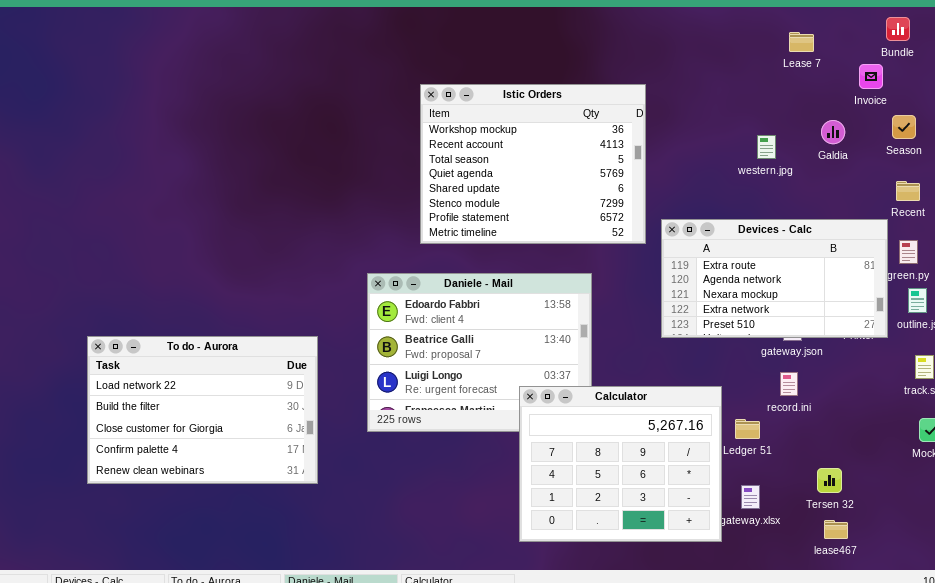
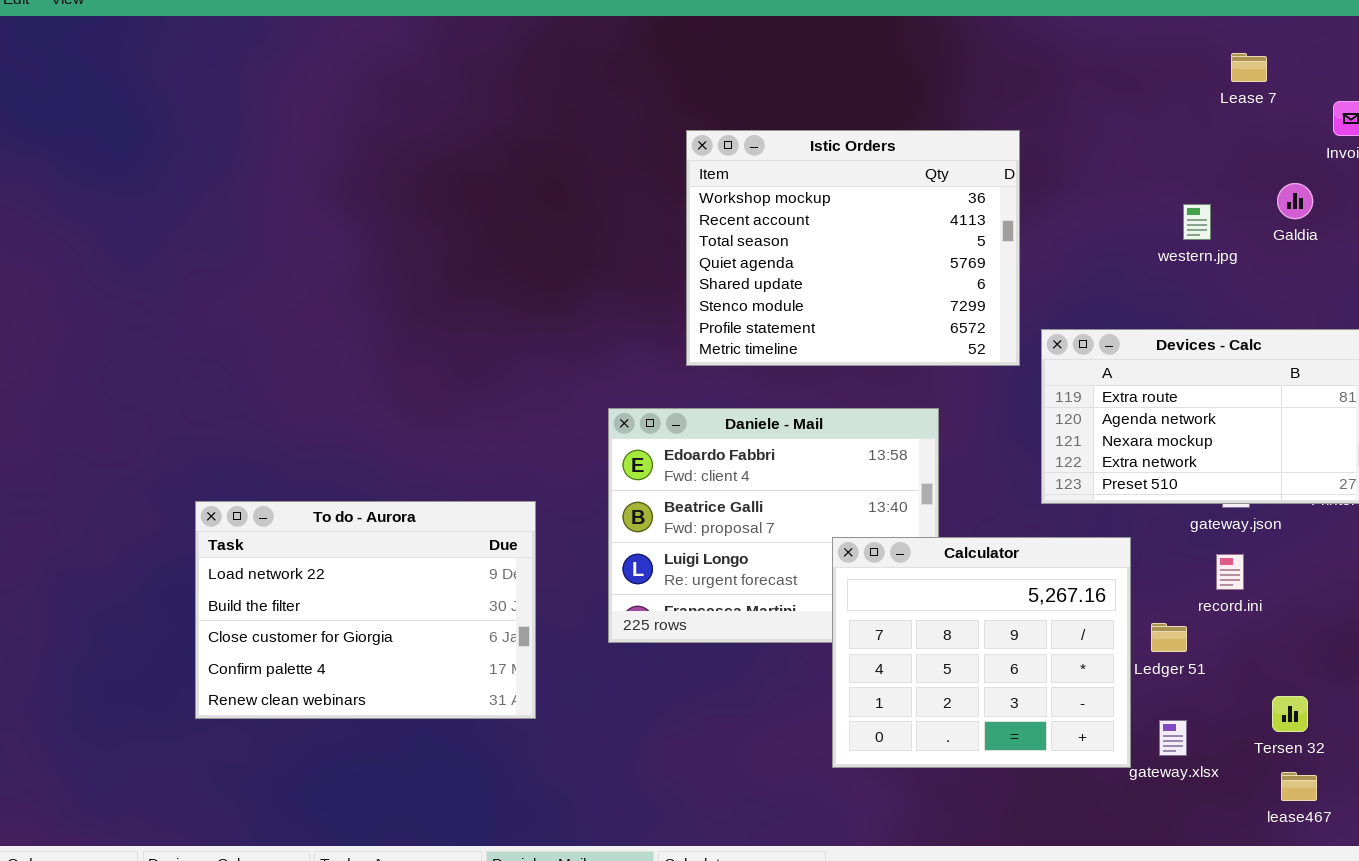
Calculator: [519,386,722,542] -> [832,537,1131,768], moved

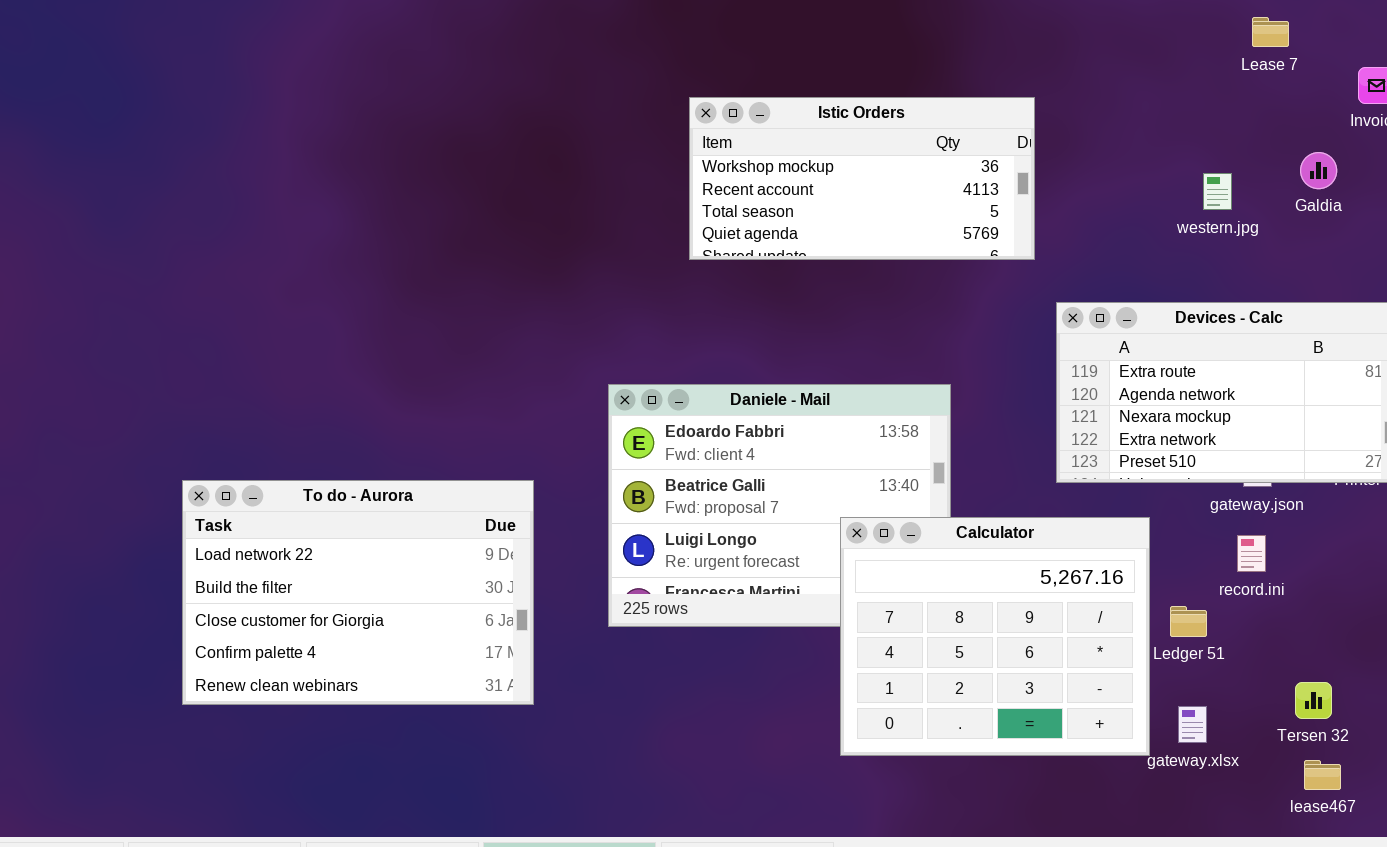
Istic Orders: [686,130,1020,366] -> [689,97,1035,260], resized

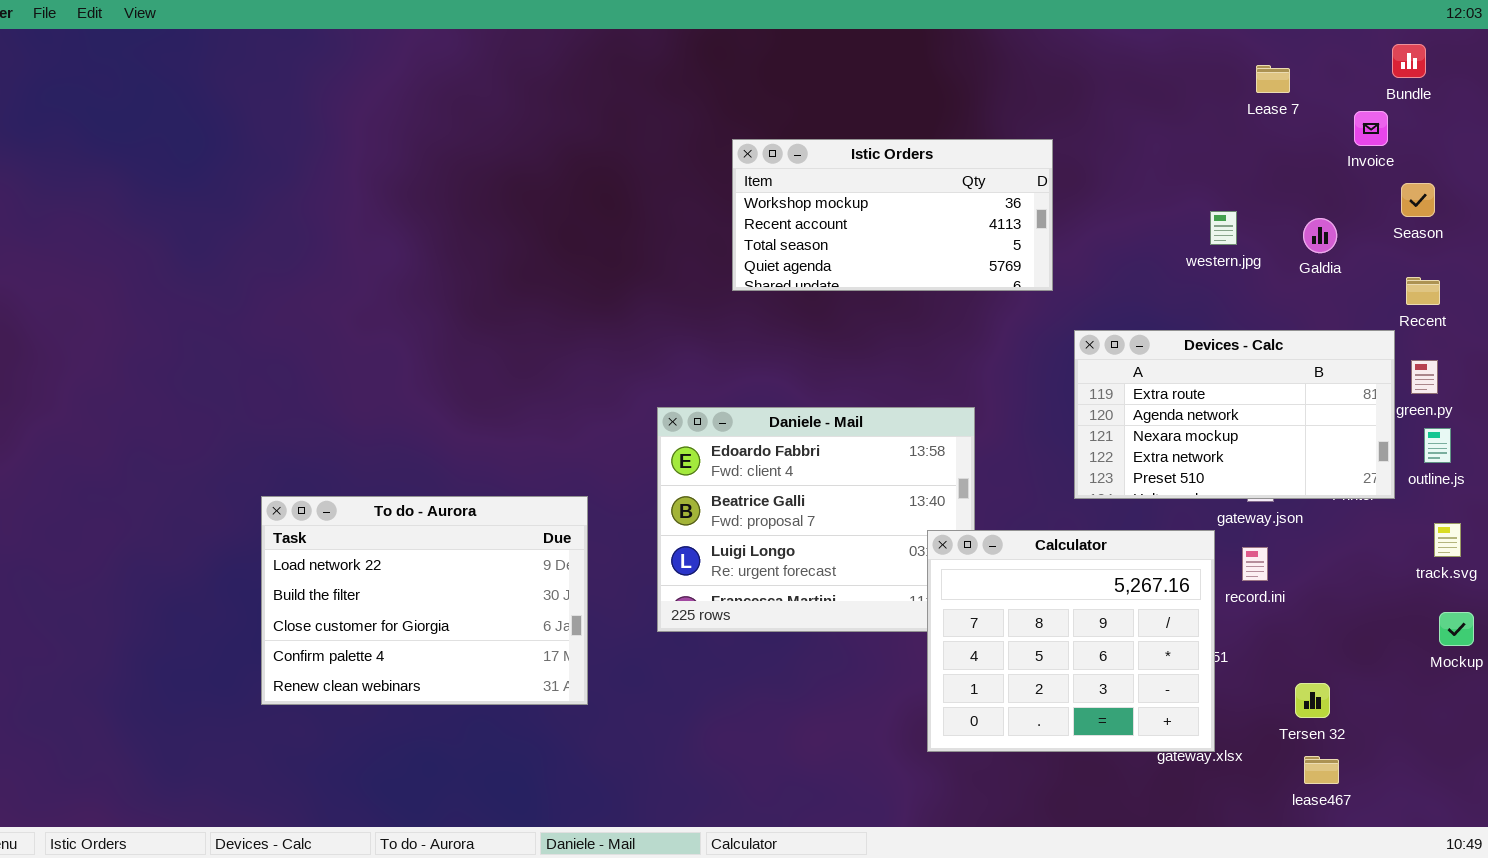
Galdia: [1300,152,1337,189] -> [1303,218,1337,253], moved
Calculator: [840,517,1150,756] -> [927,530,1215,752], moved

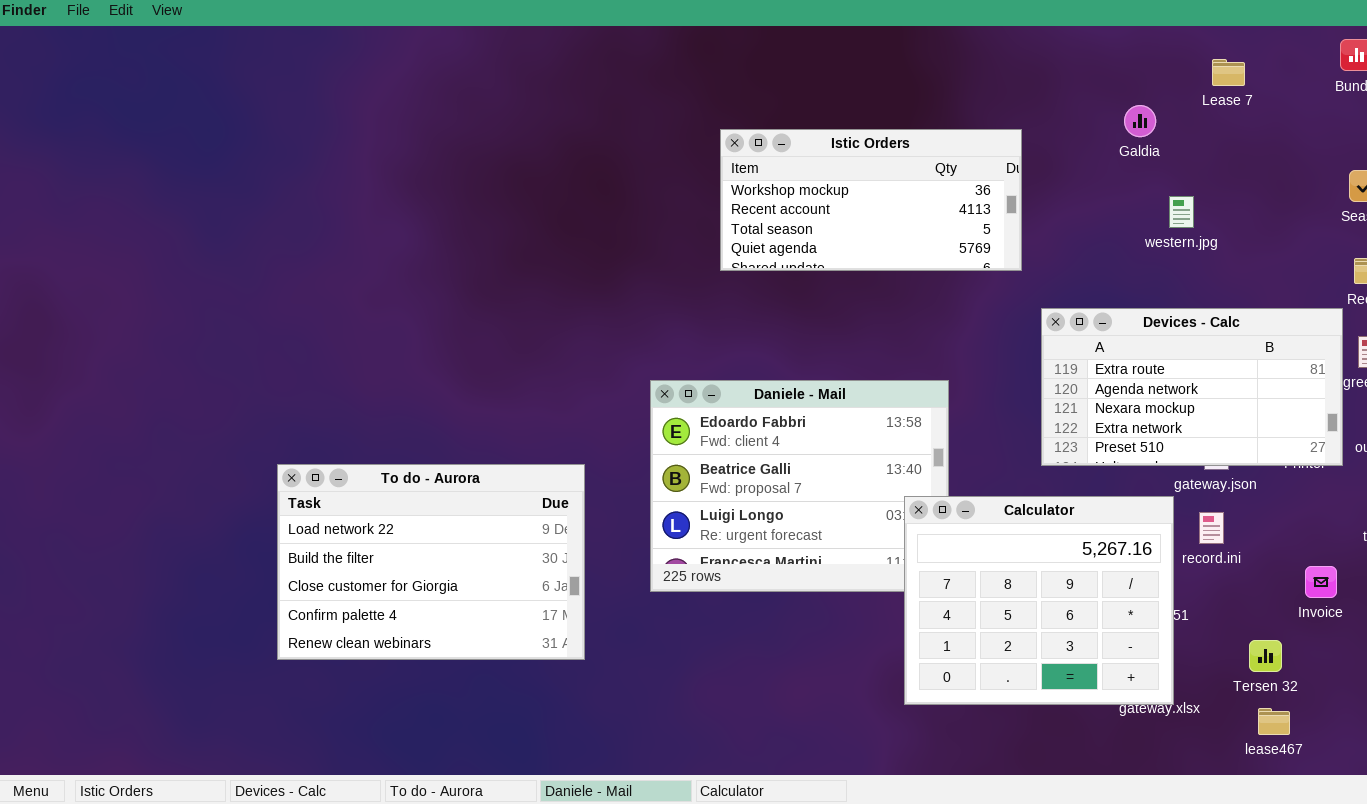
Invoice: [1354,111,1388,146] -> [1305,566,1337,598], moved
Galdia: [1303,218,1337,253] -> [1124,105,1156,137], moved

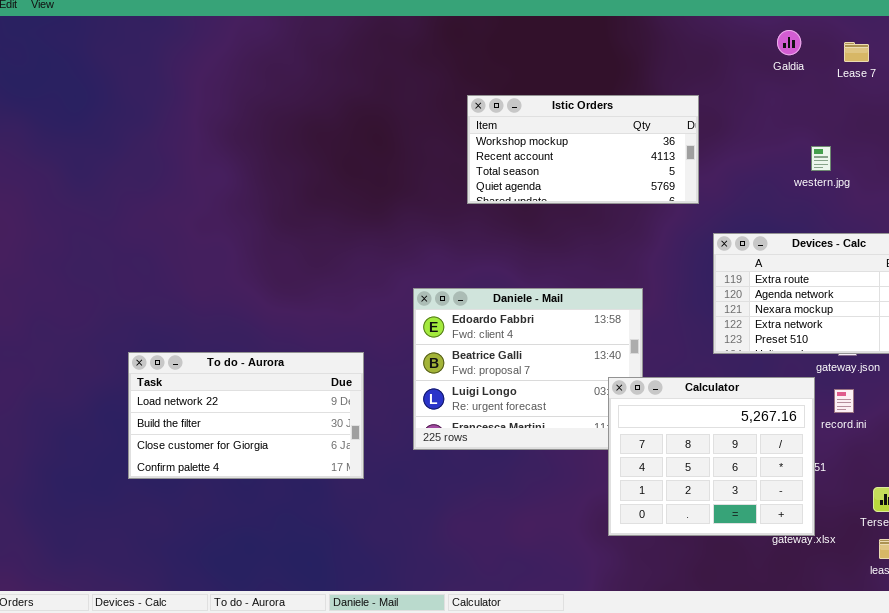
Galdia: [1124,105,1156,137] -> [777,30,801,55], moved
To do - Aurora: [277,464,585,660] -> [128,352,364,479], resized

